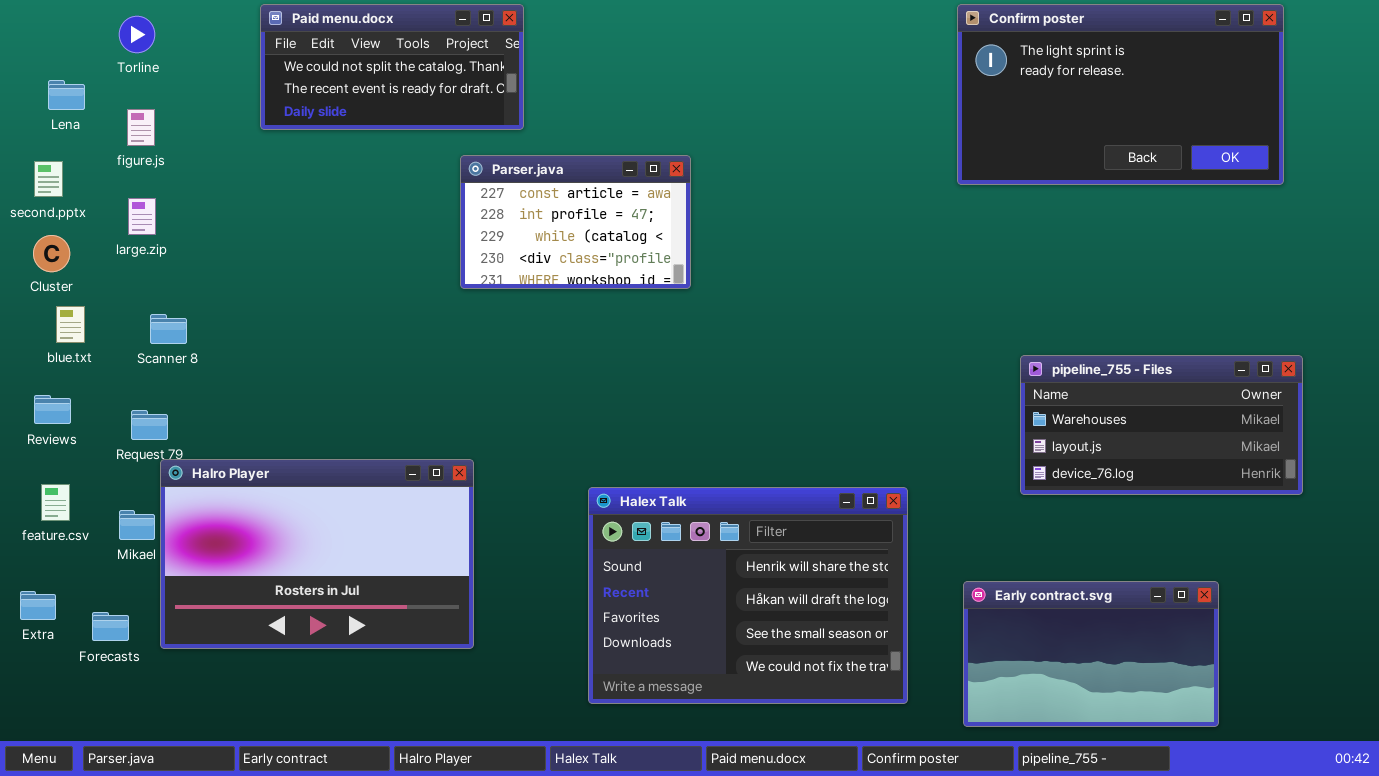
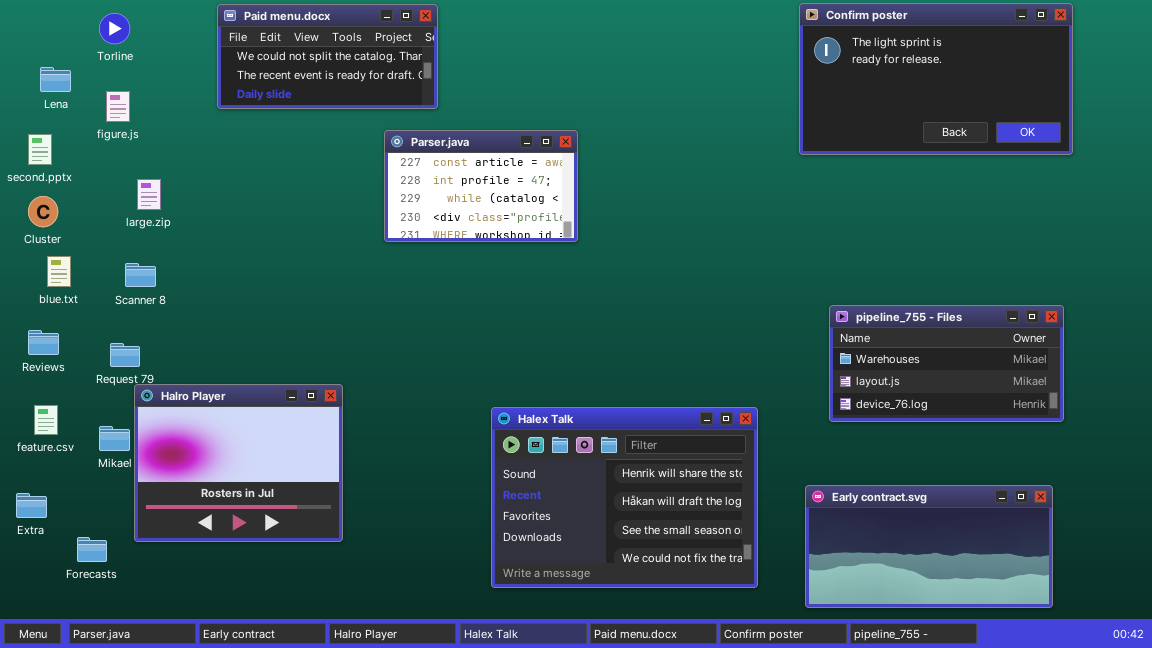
large.zip: [128,198,156,235] -> [137,179,161,210], moved
pipeline_755 - Files: [1020,355,1303,495] -> [829,305,1064,422], moved
Halro Player: [160,459,474,649] -> [134,384,343,542], resized
Early contract.svg: [963,581,1219,727] -> [805,485,1053,608], resized
Forecasts: [92,612,129,641] -> [77,537,107,562], moved

